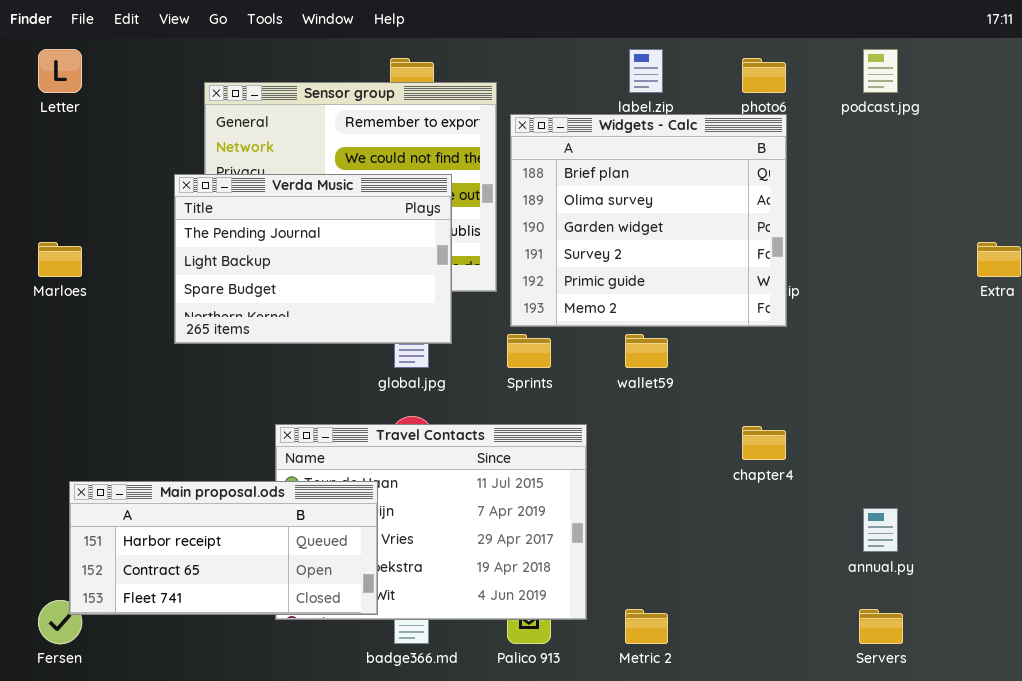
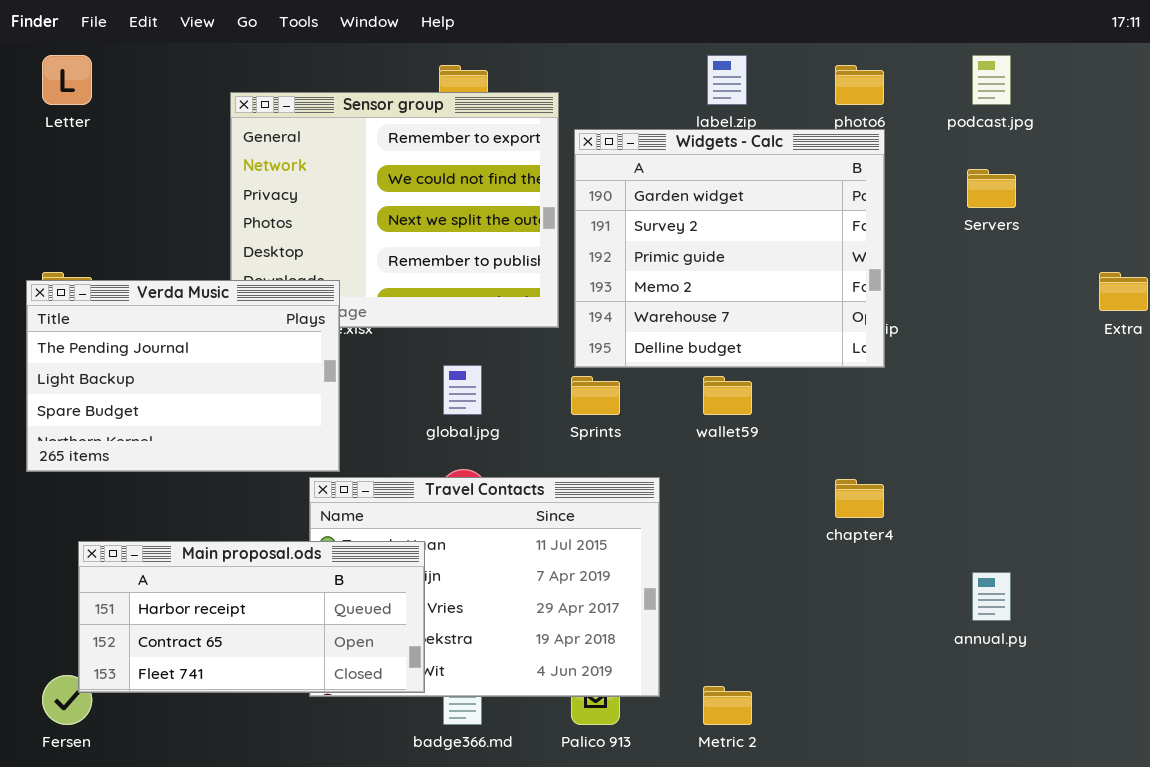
Widgets - Calc: [510,114,787,327] -> [574,129,885,368], scrolled down 2 rows
Verda Music: [174,174,452,344] -> [26,280,340,472], moved
Servers: [859,609,903,644] -> [967,169,1016,208], moved

